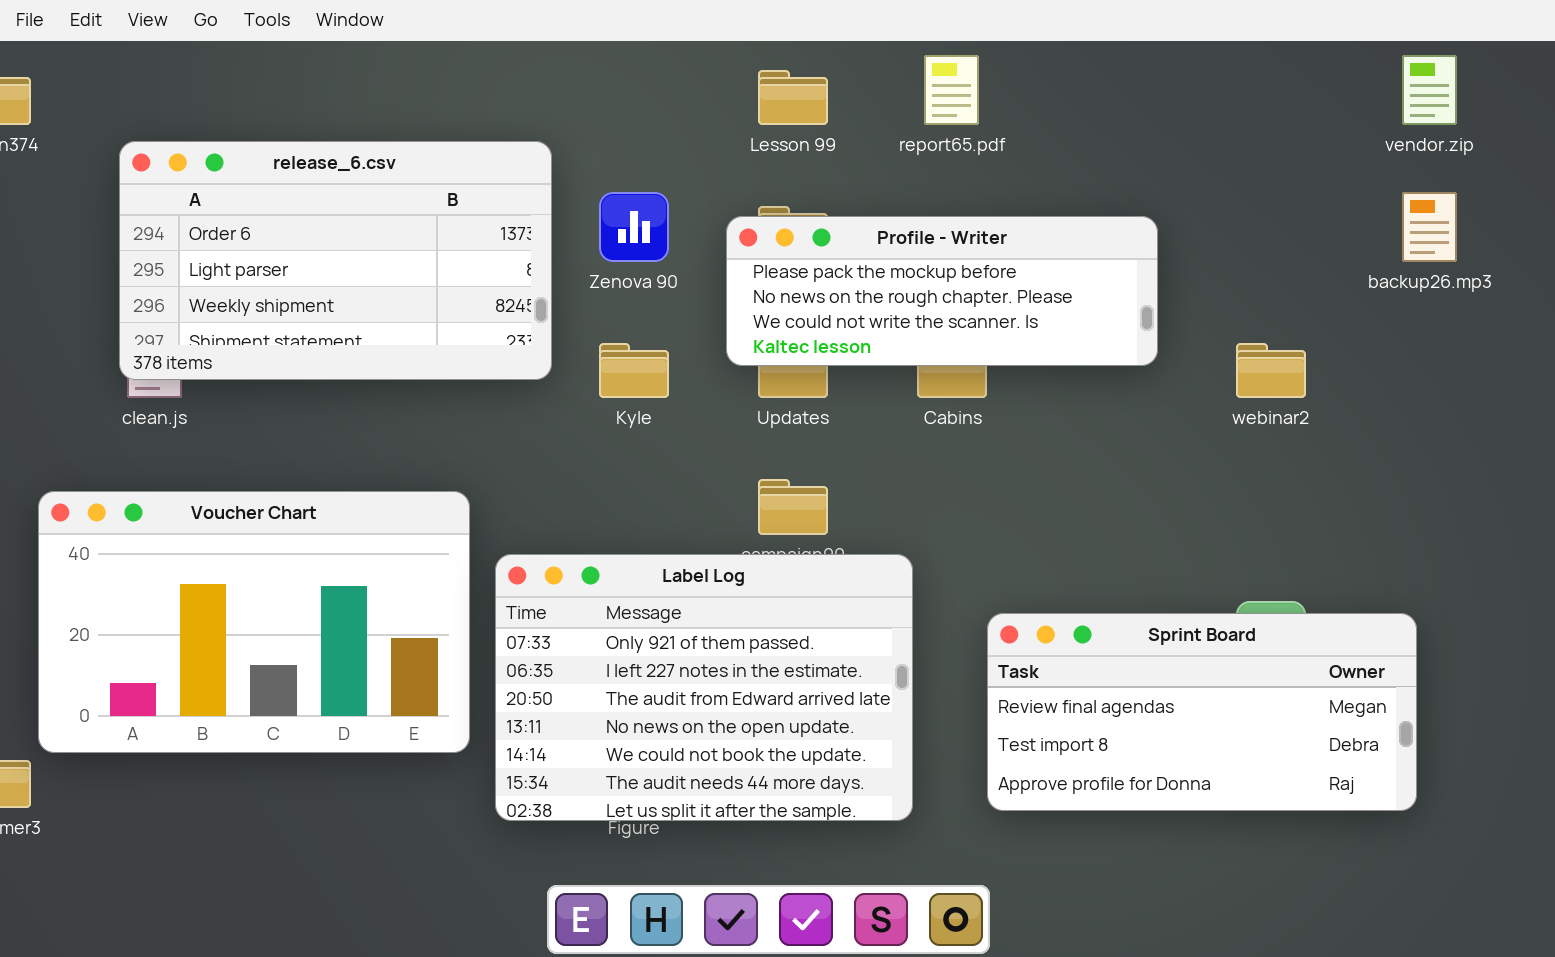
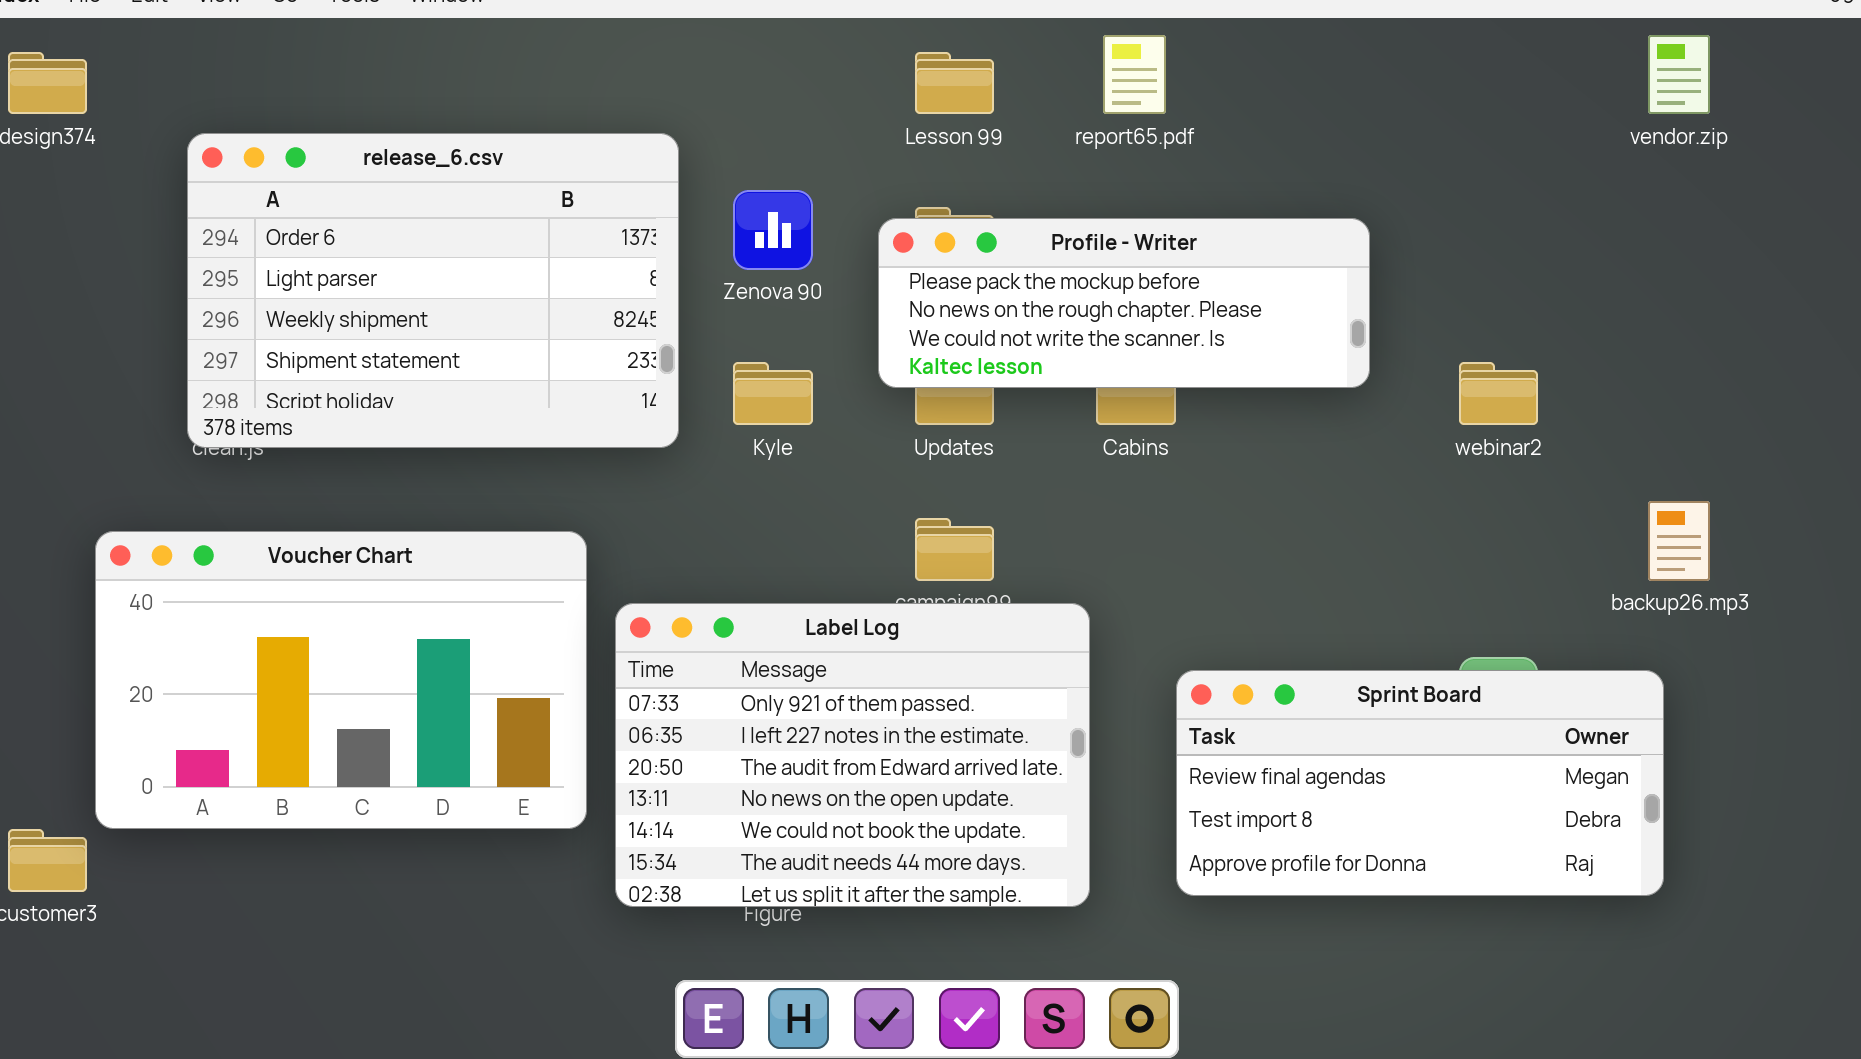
release_6.csv: [119,141,552,380] -> [187,133,679,448], resized
backup26.mp3: [1402,192,1457,262] -> [1648,501,1710,581], moved

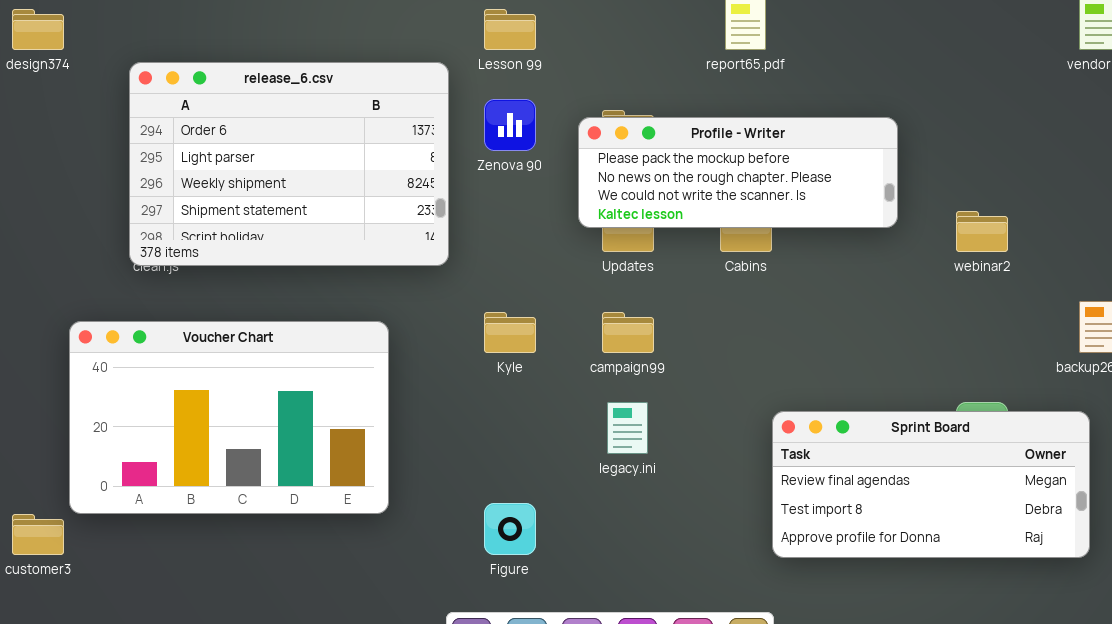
Lesson 99: [915,52,994,114] -> [484,9,536,50], moved
Kyle: [733,362,813,425] -> [484,312,536,353], moved
Label Log: [615,603,1090,907] -> none, closed

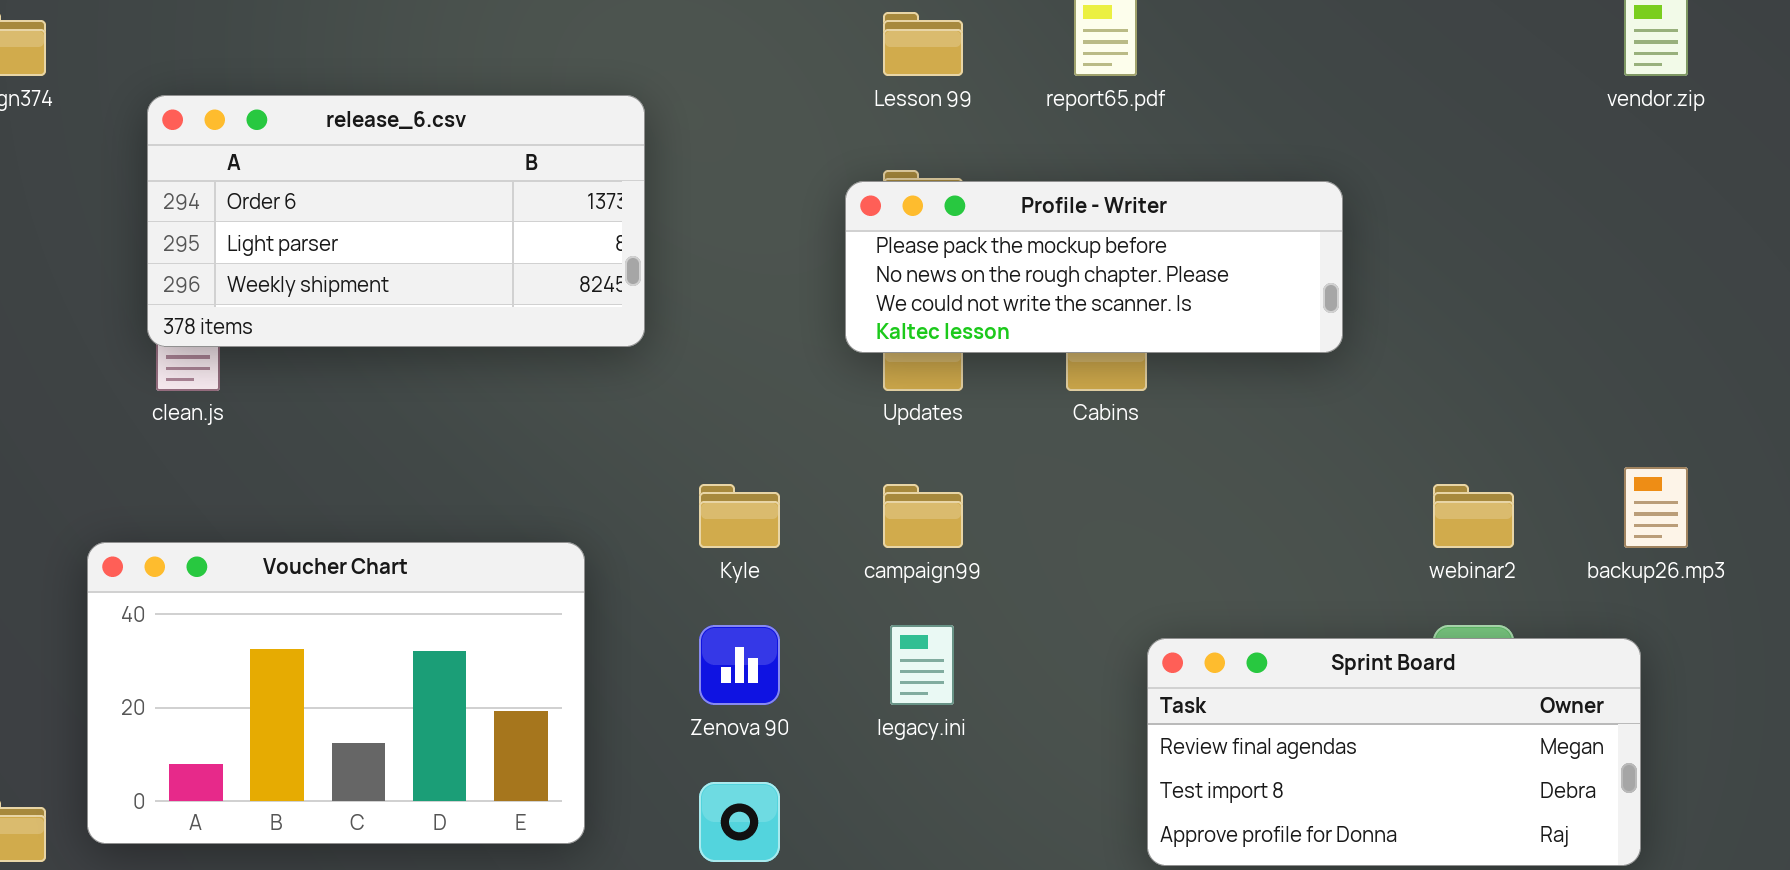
Lesson 99: [484,9,536,50] -> [883,12,963,76], moved
release_6.csv: [129,62,449,266] -> [147,95,645,347], resized
Zenova 90: [484,99,536,151] -> [699,625,780,705], moved
webinar2: [956,211,1008,252] -> [1433,484,1514,548], moved
Voucher Chart: [69,321,389,514] -> [87,542,585,844], moved

